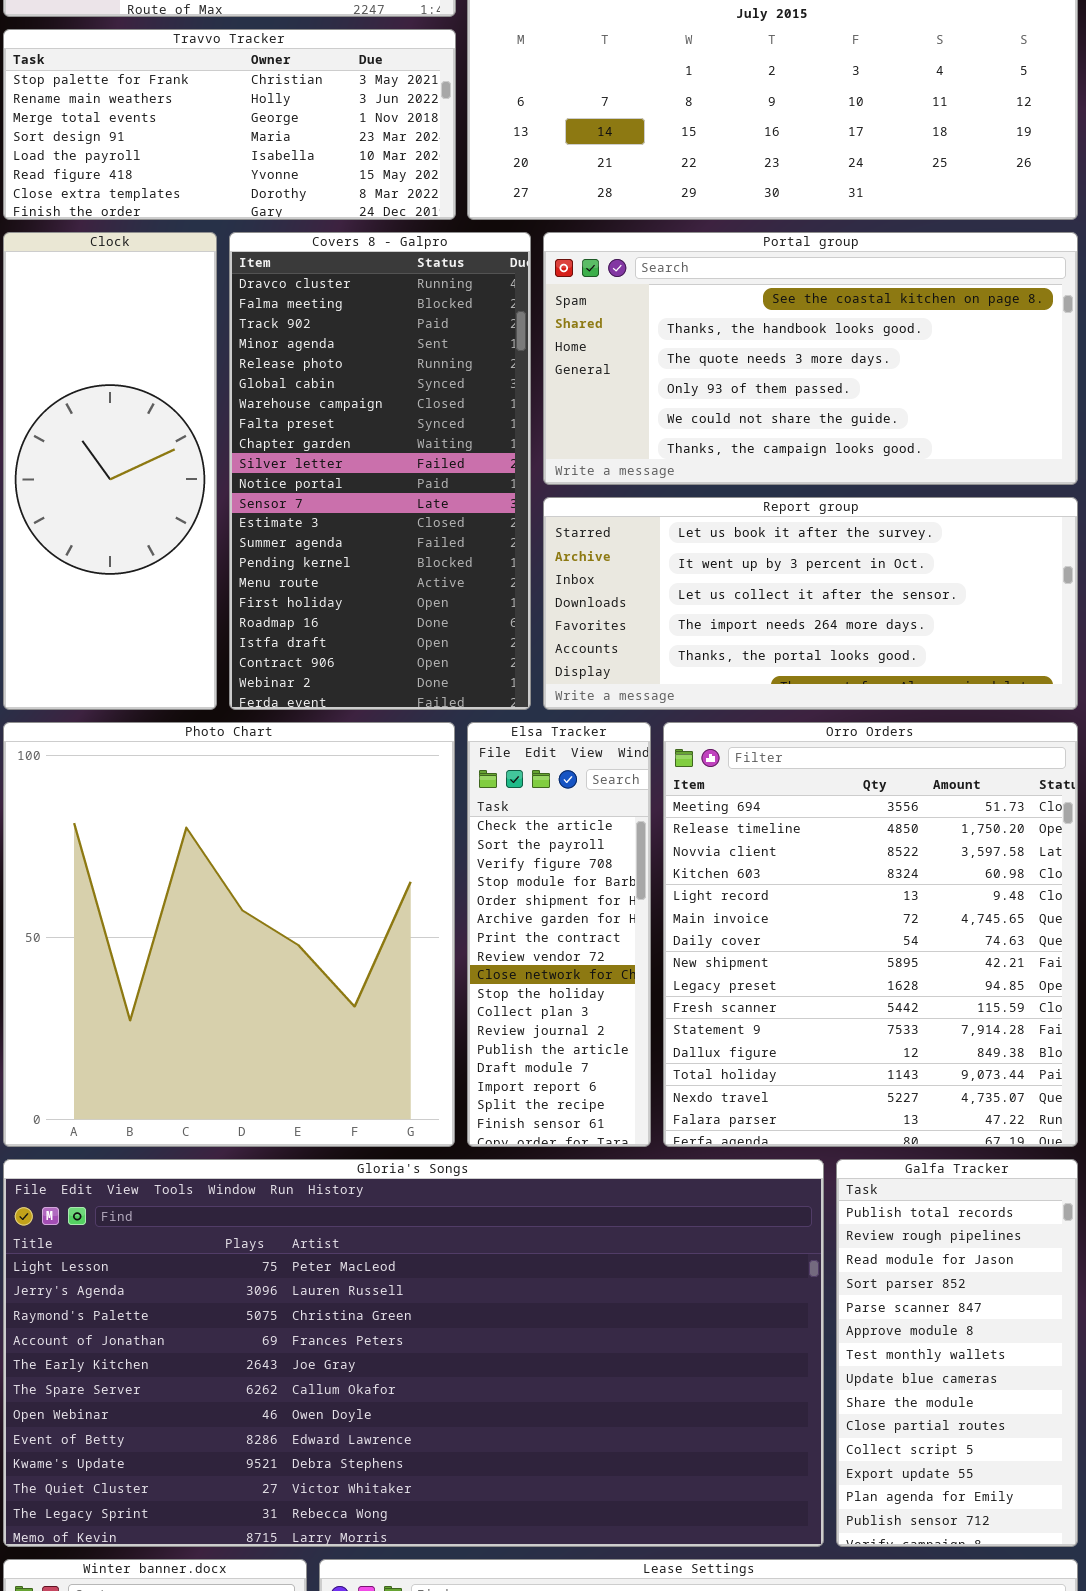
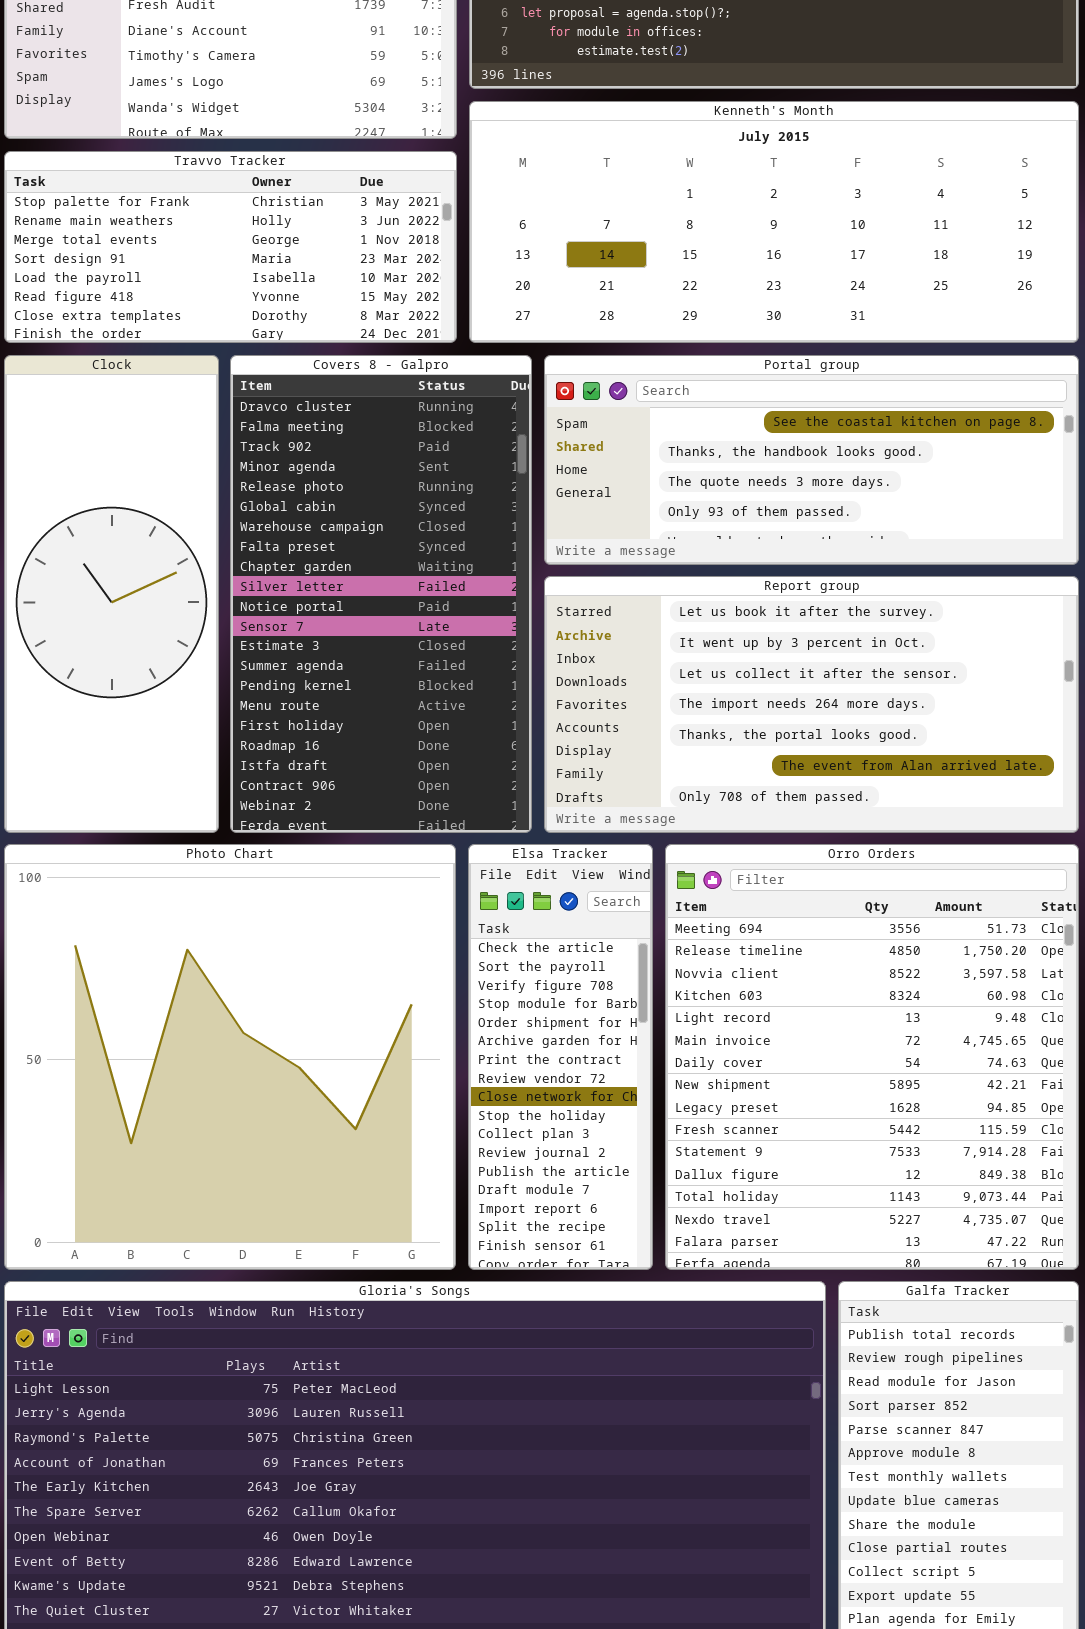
Portal group: [543,232,1078,485] -> [544,355,1079,565], resized
Report group: [543,497,1078,710] -> [544,576,1079,833], resized

